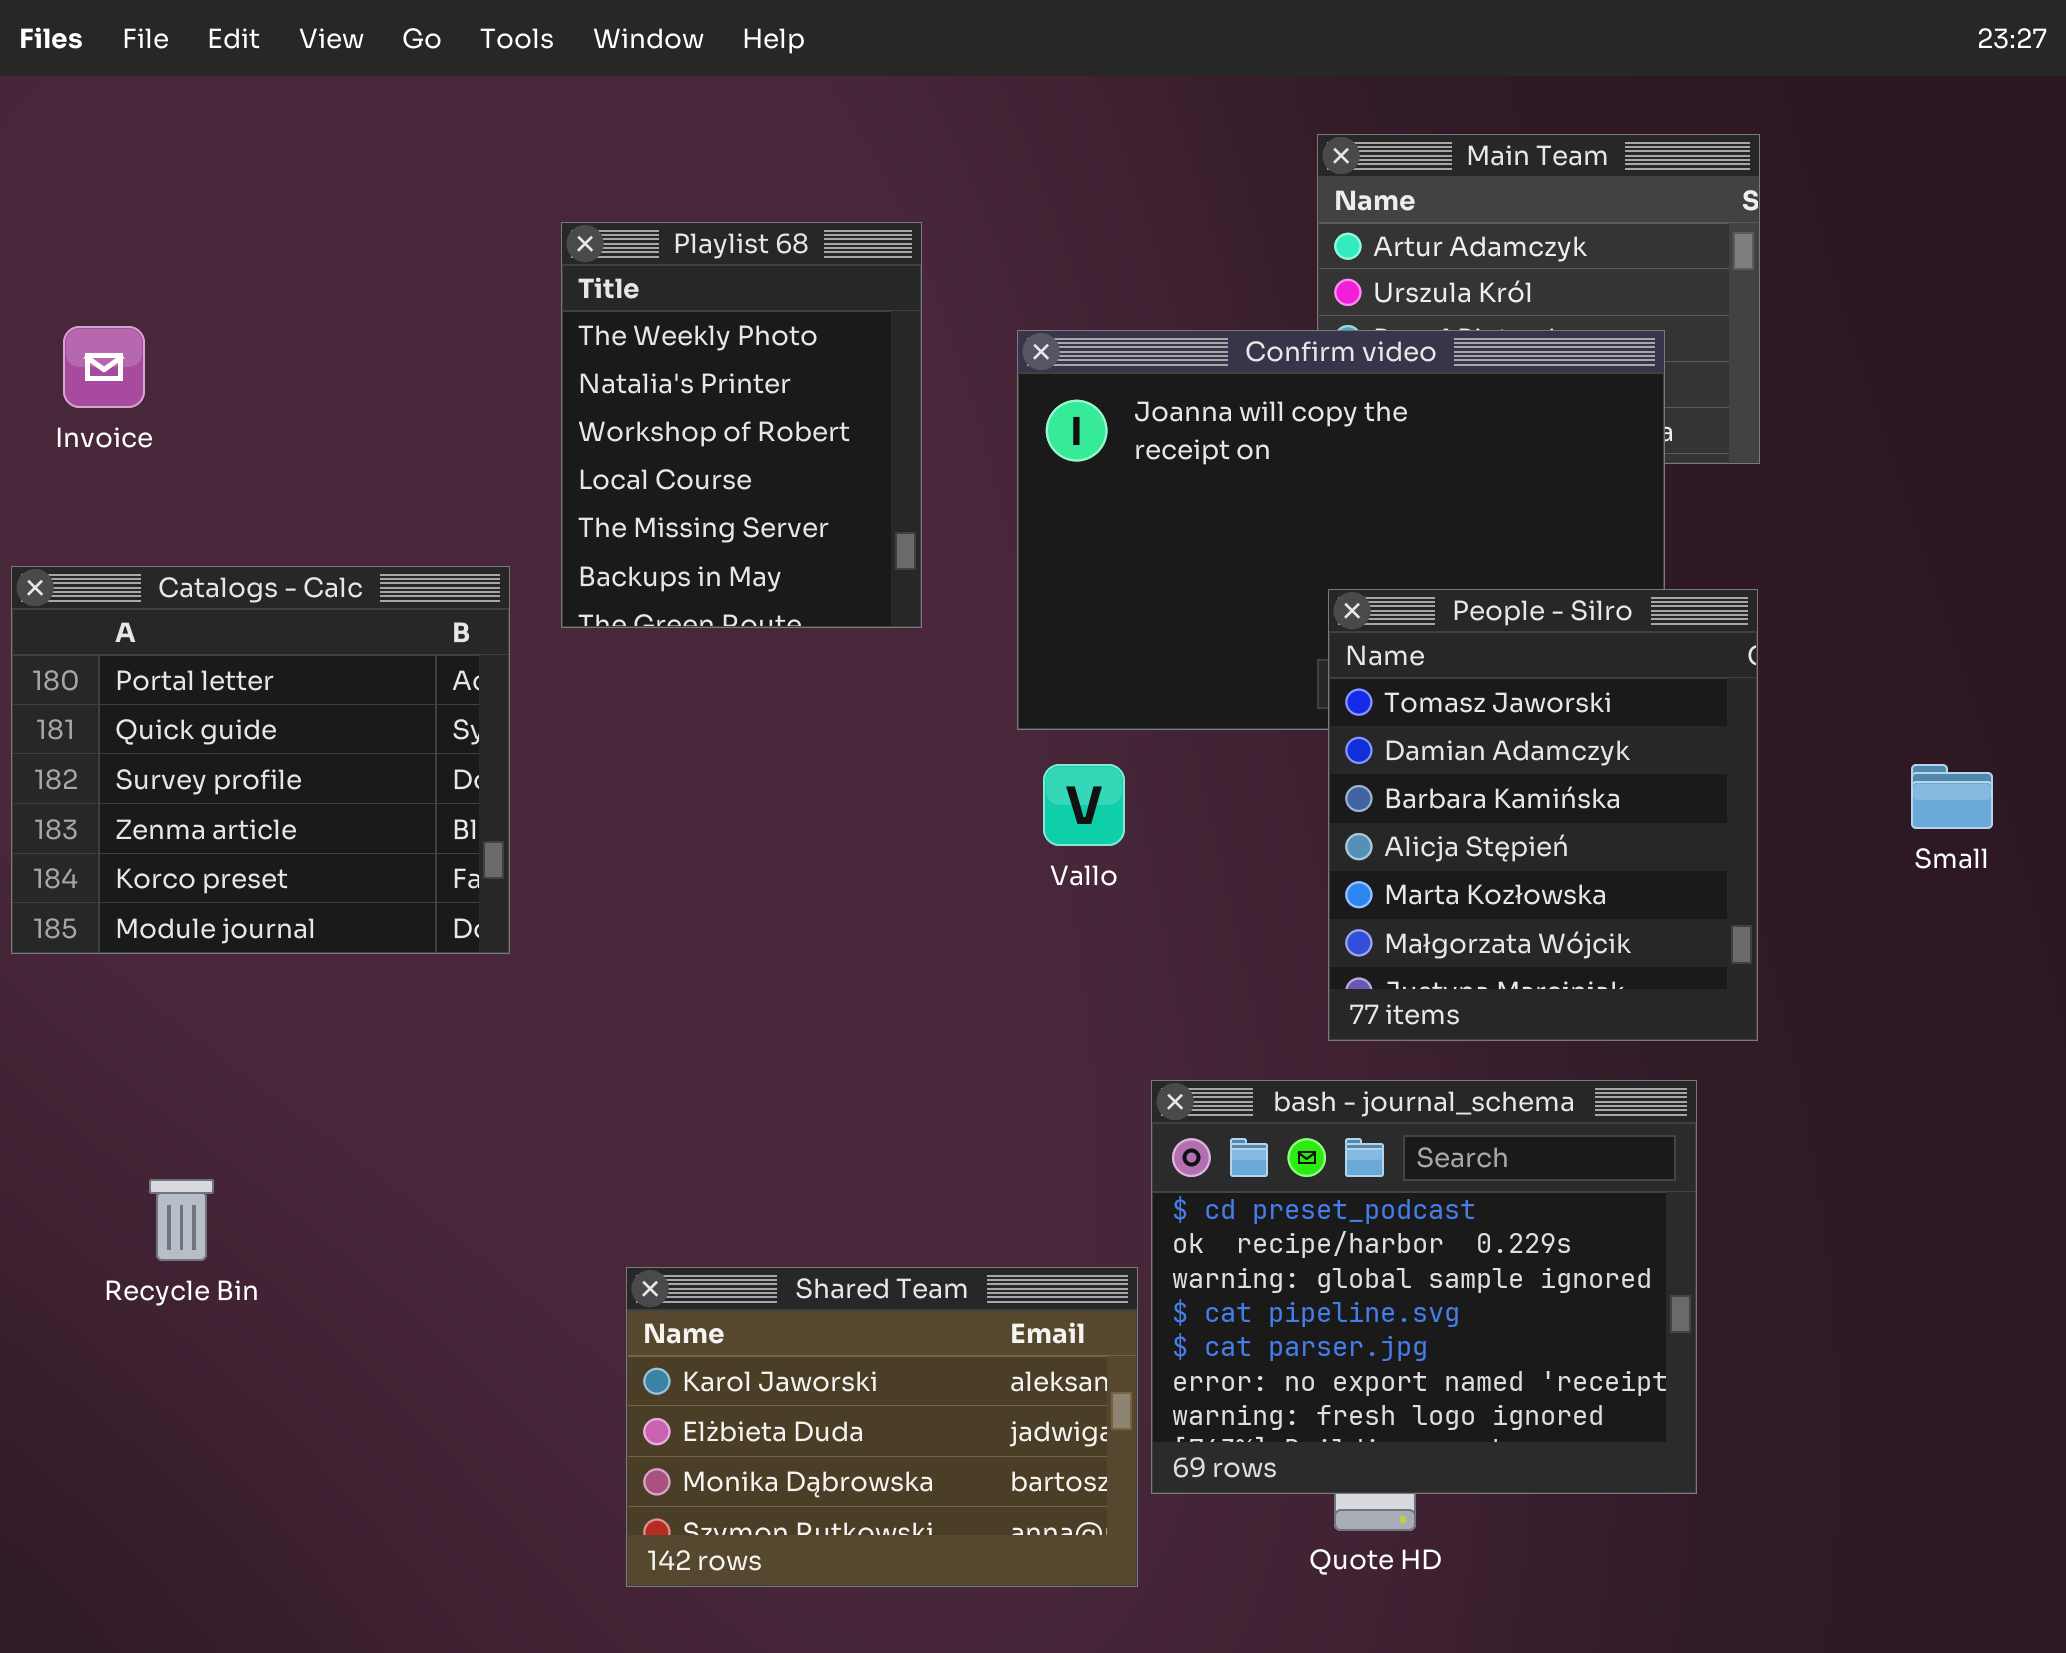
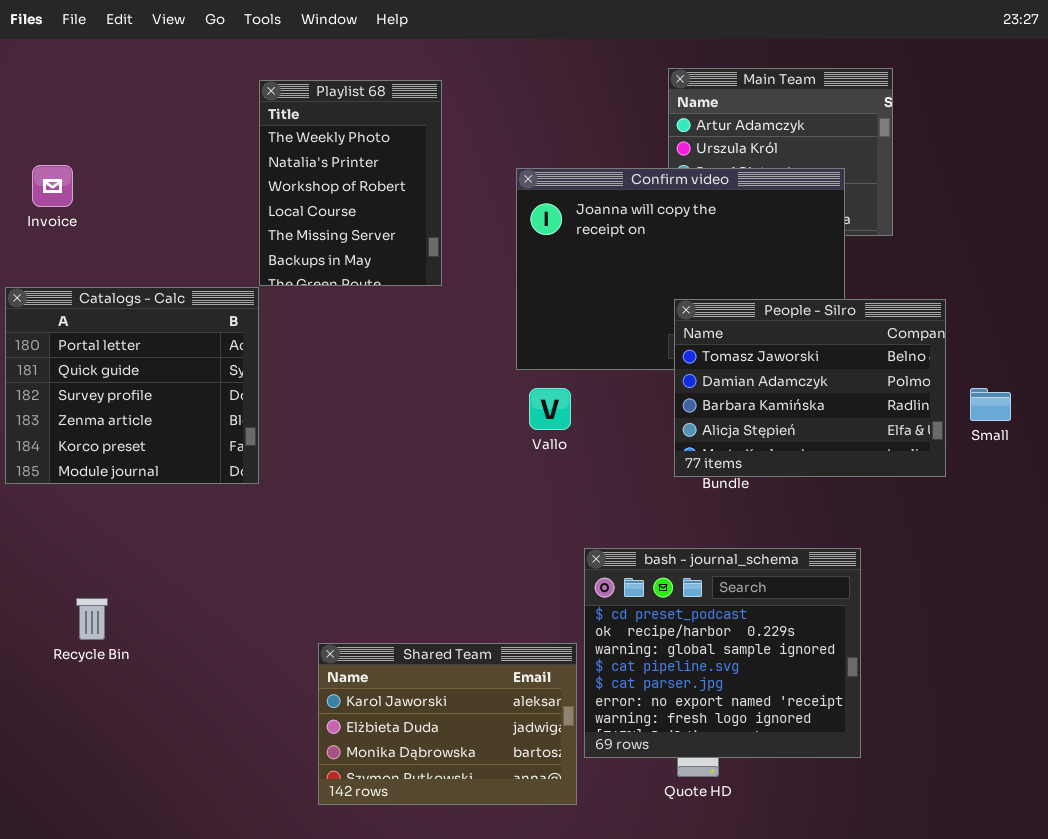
Playlist 68: [561,222,922,628] -> [259,80,442,286], moved
People - Silro: [1328,589,1758,1041] -> [674,299,946,477], resized

